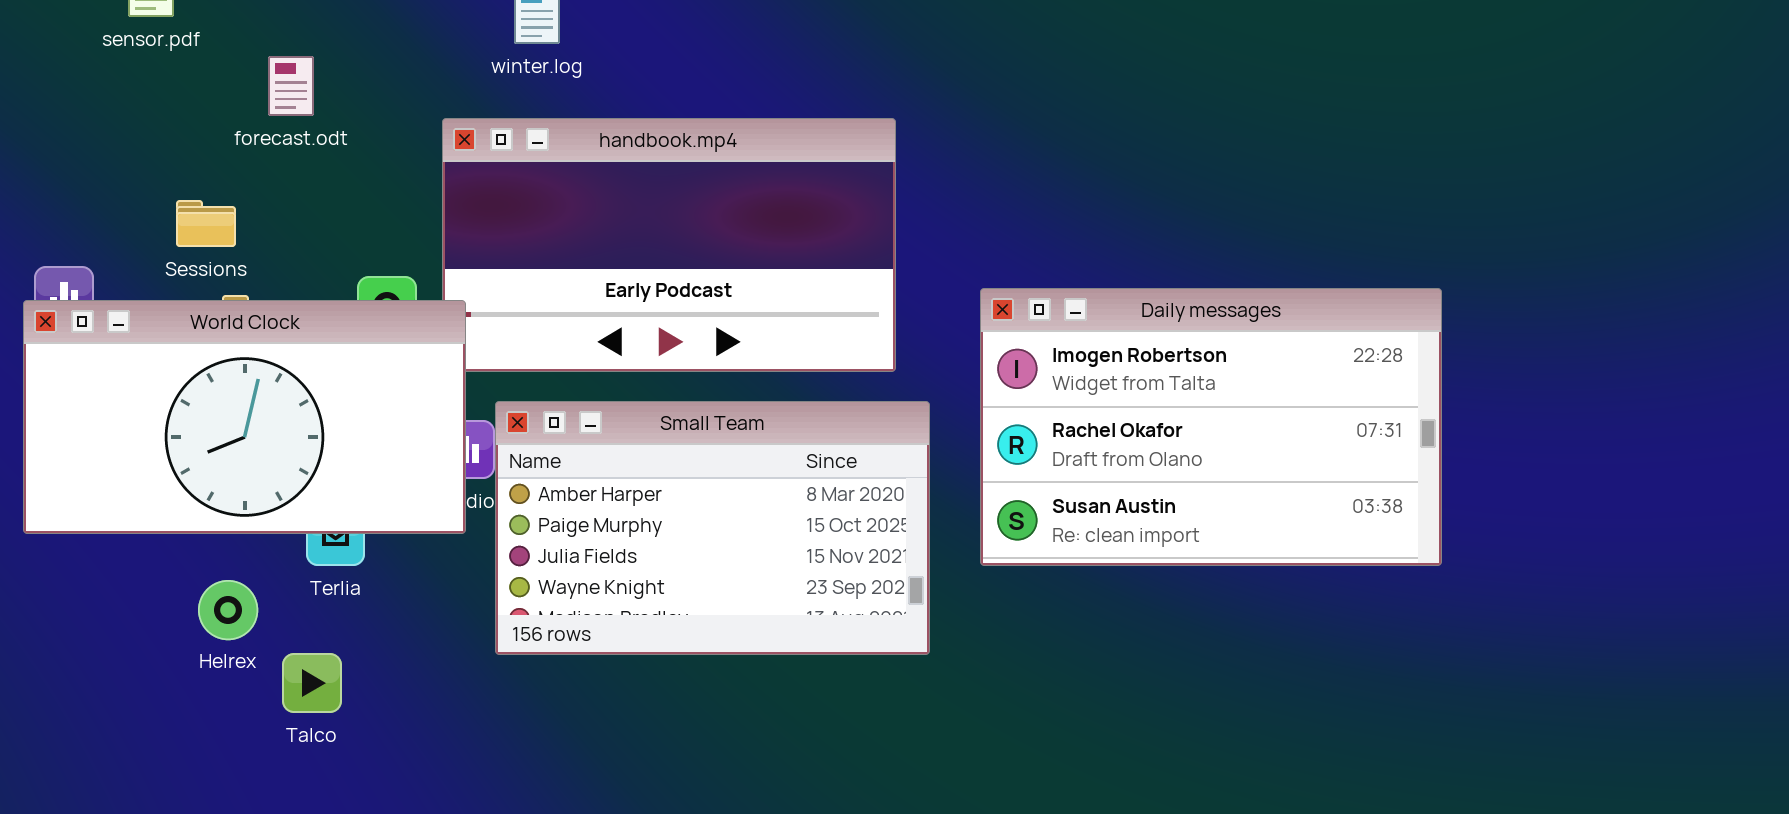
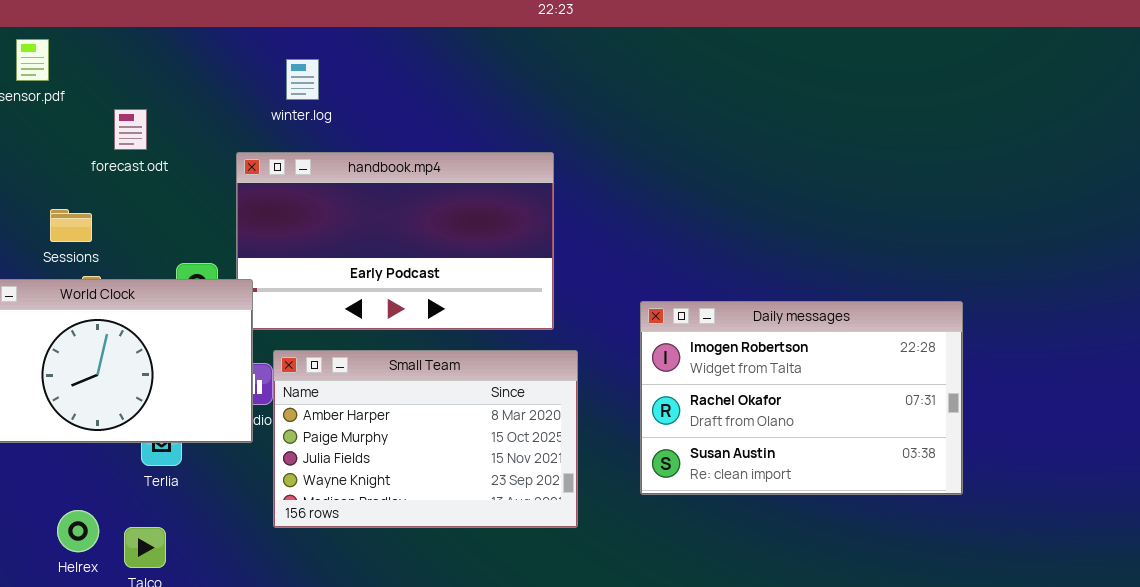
Daily messages: [980,288,1442,566] -> [640,301,963,495], moved
Helrex: [198,580,258,640] -> [57,510,99,552], moved

